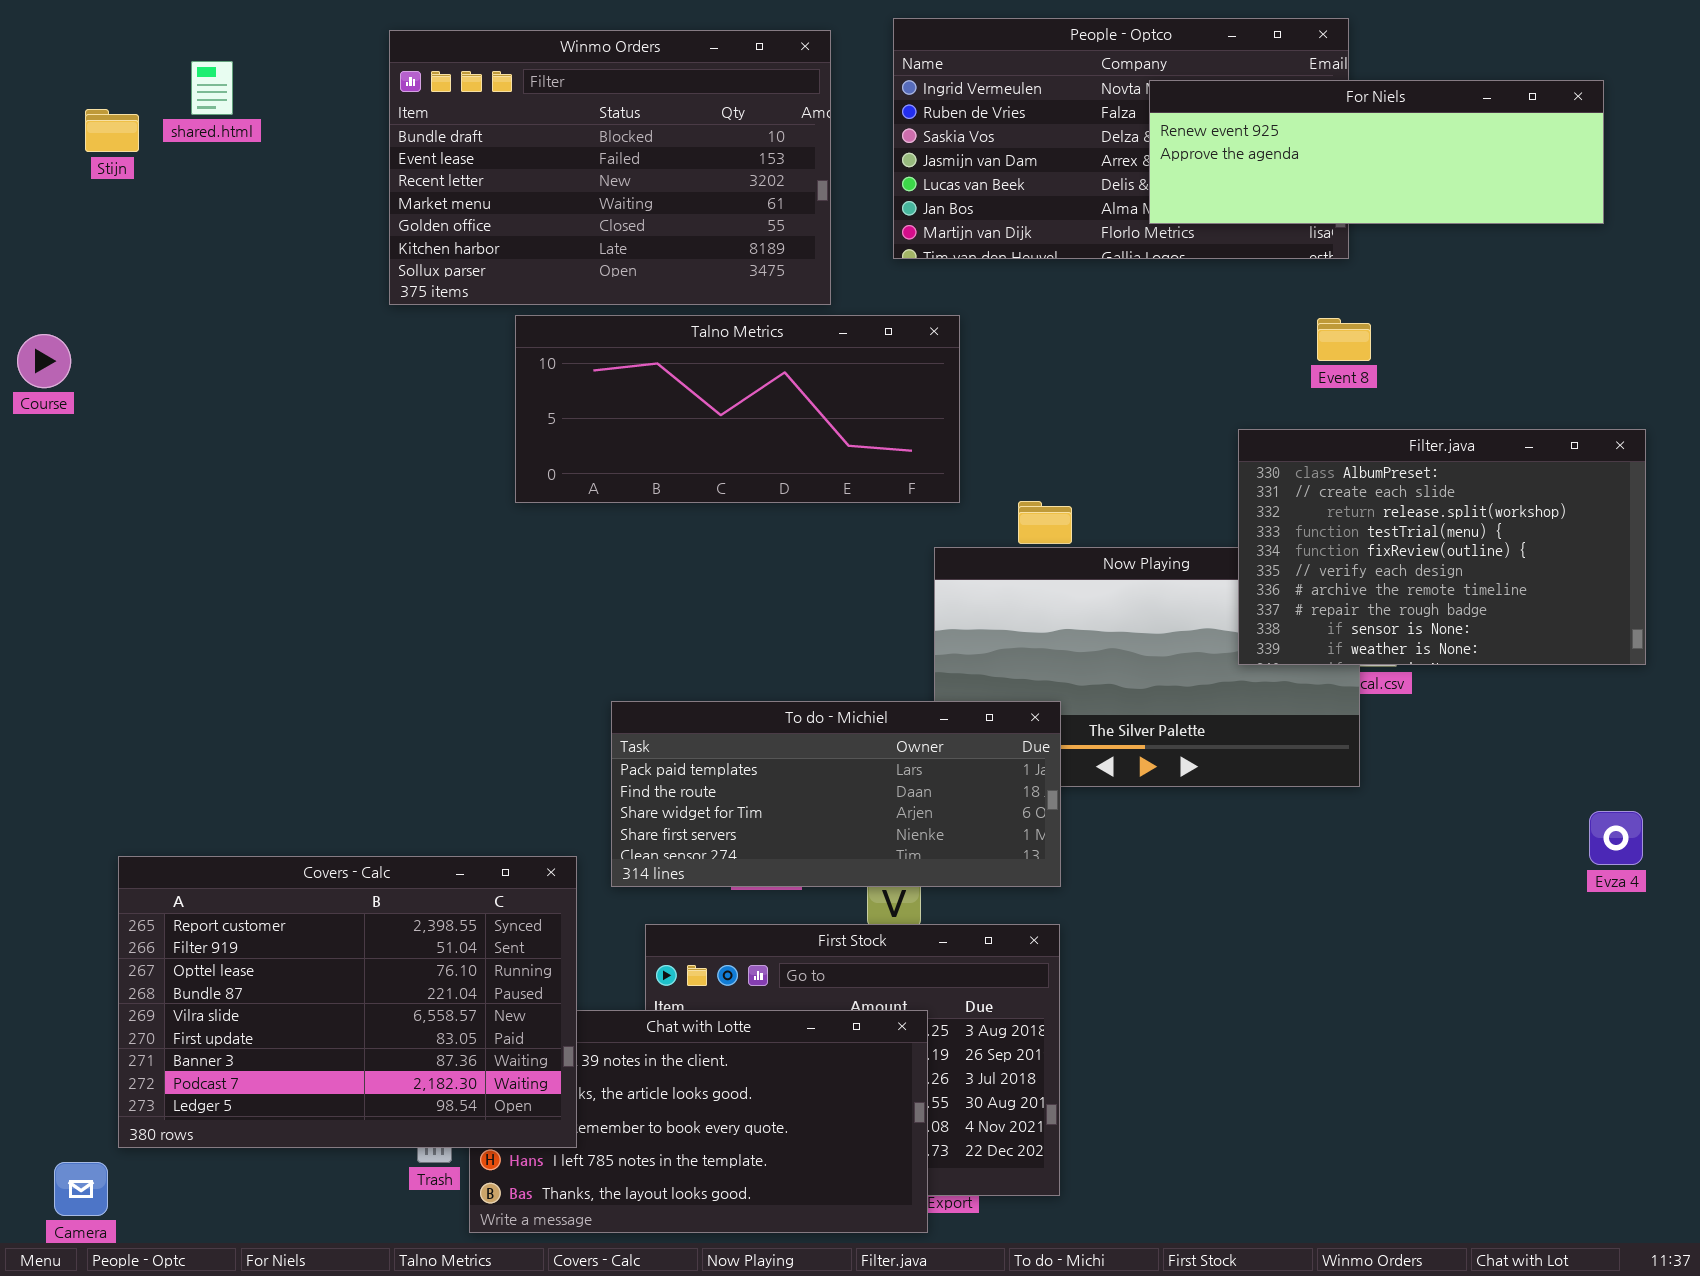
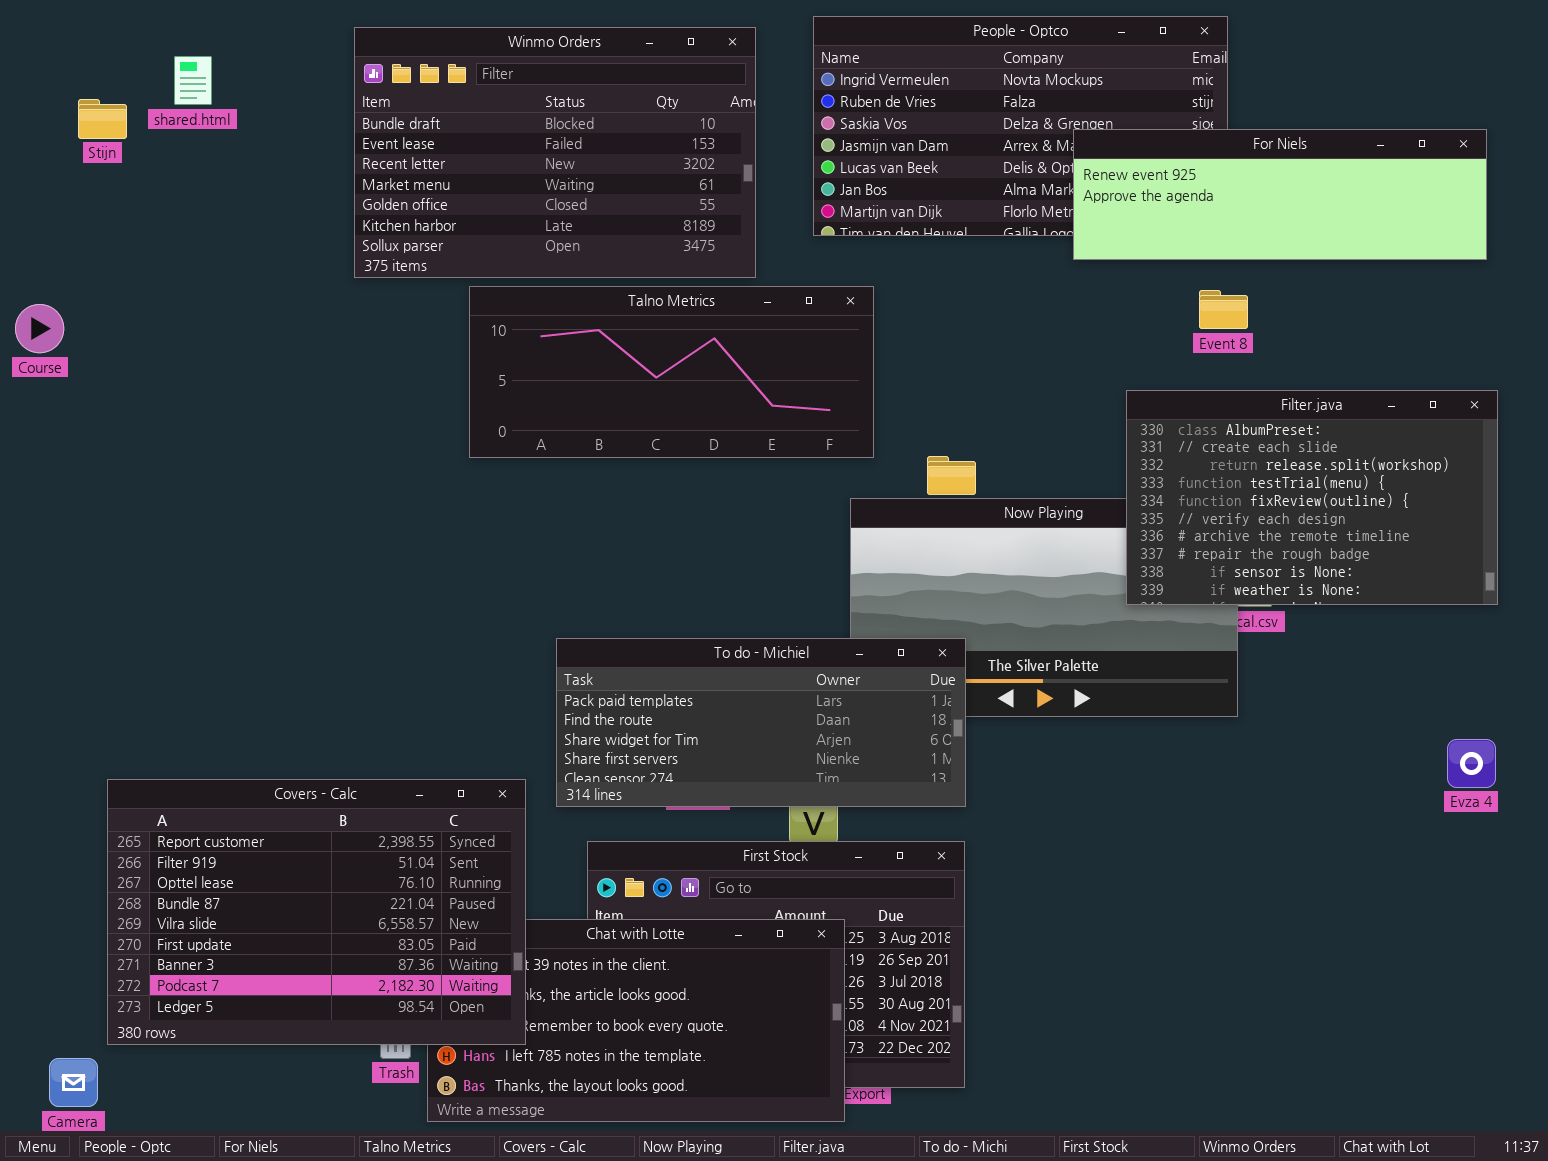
For Niels: [1149,80,1604,224] -> [1073,129,1487,260], moved

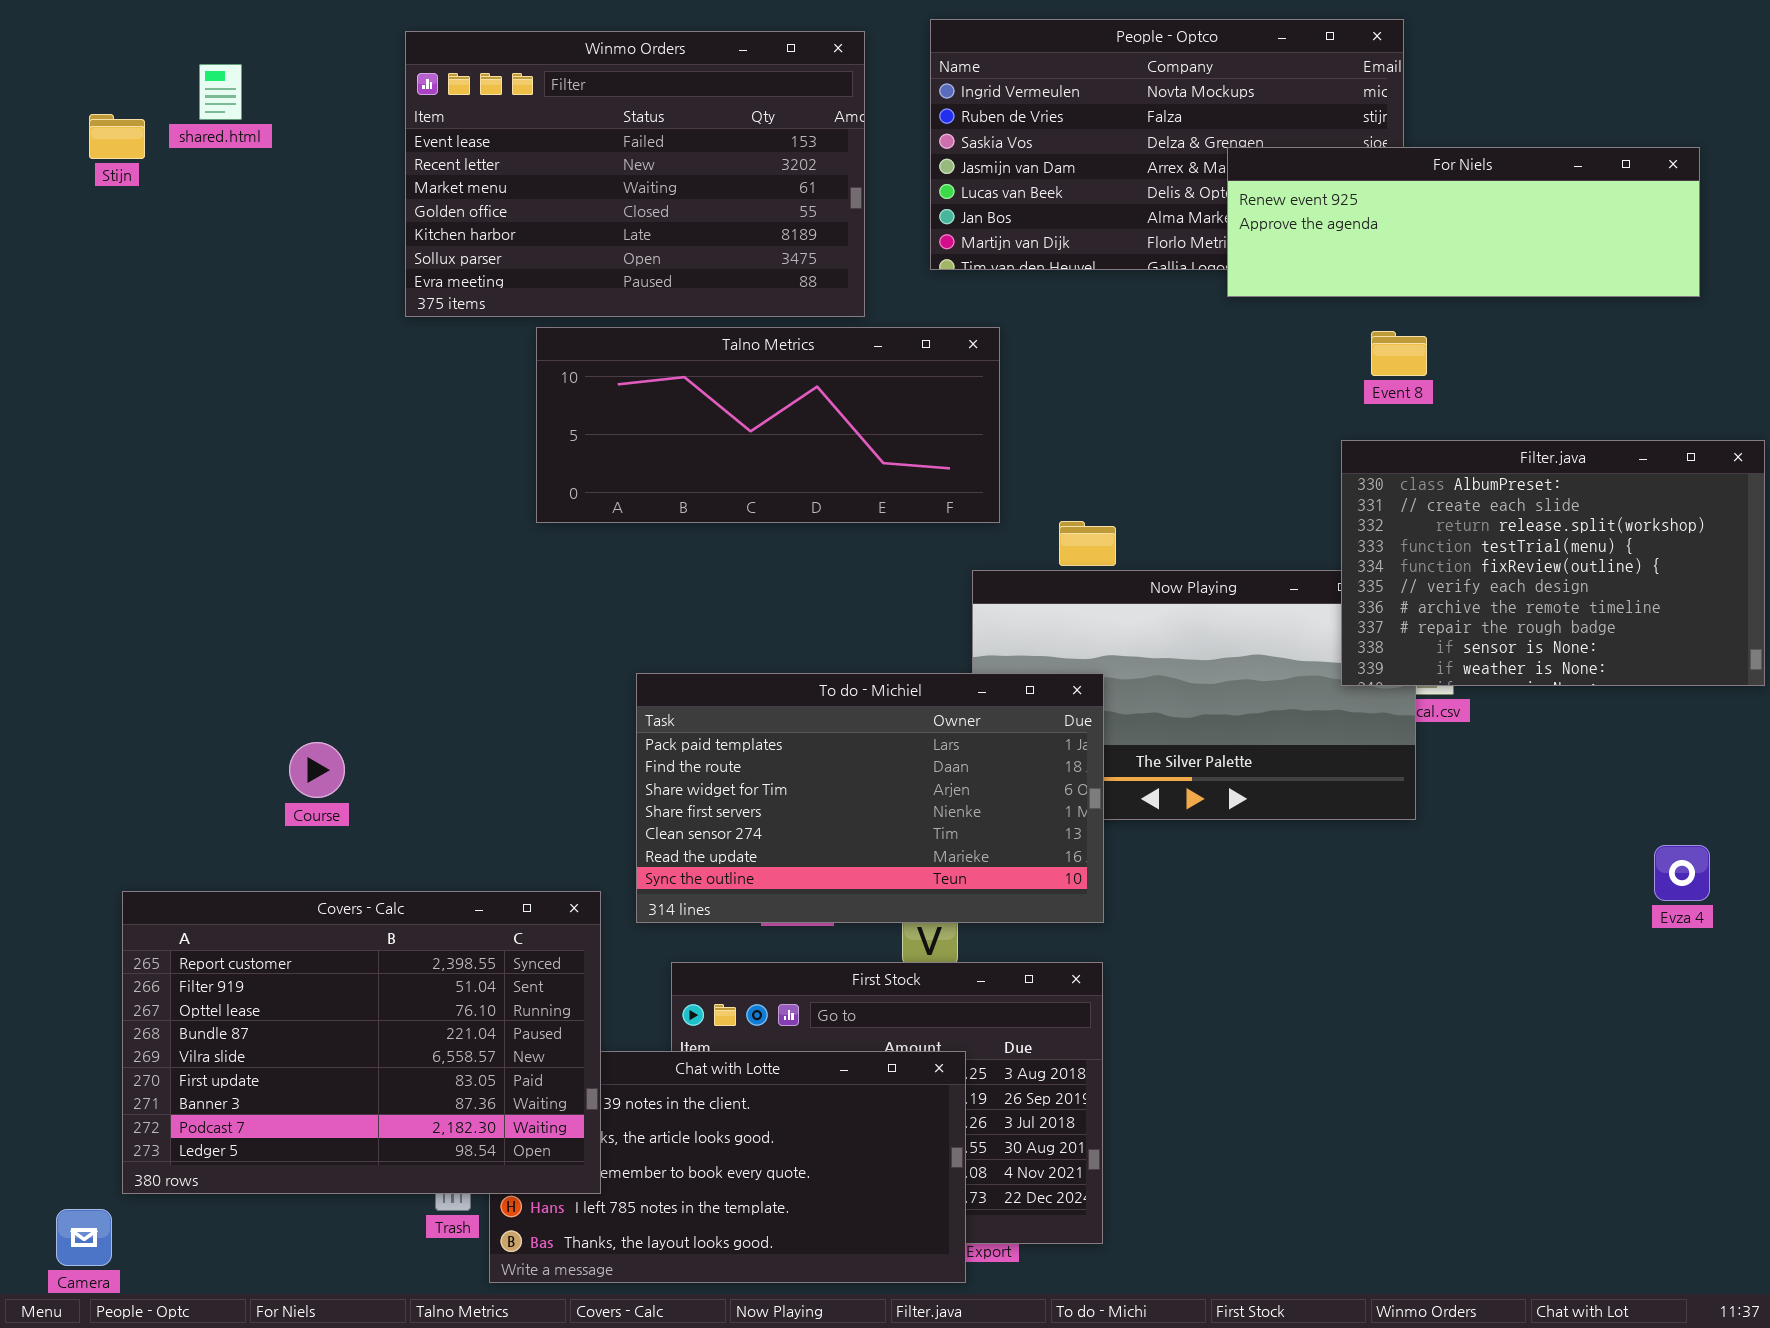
Winmo Orders: [354,27,756,278] -> [405,31,865,317], scrolled down 1 row
Course: [15,304,64,353] -> [289,742,345,798], moved
Filter.java: [1126,390,1498,605] -> [1341,440,1765,686], moved
To do - Michiel: [556,638,966,807] -> [636,673,1104,923], resized

